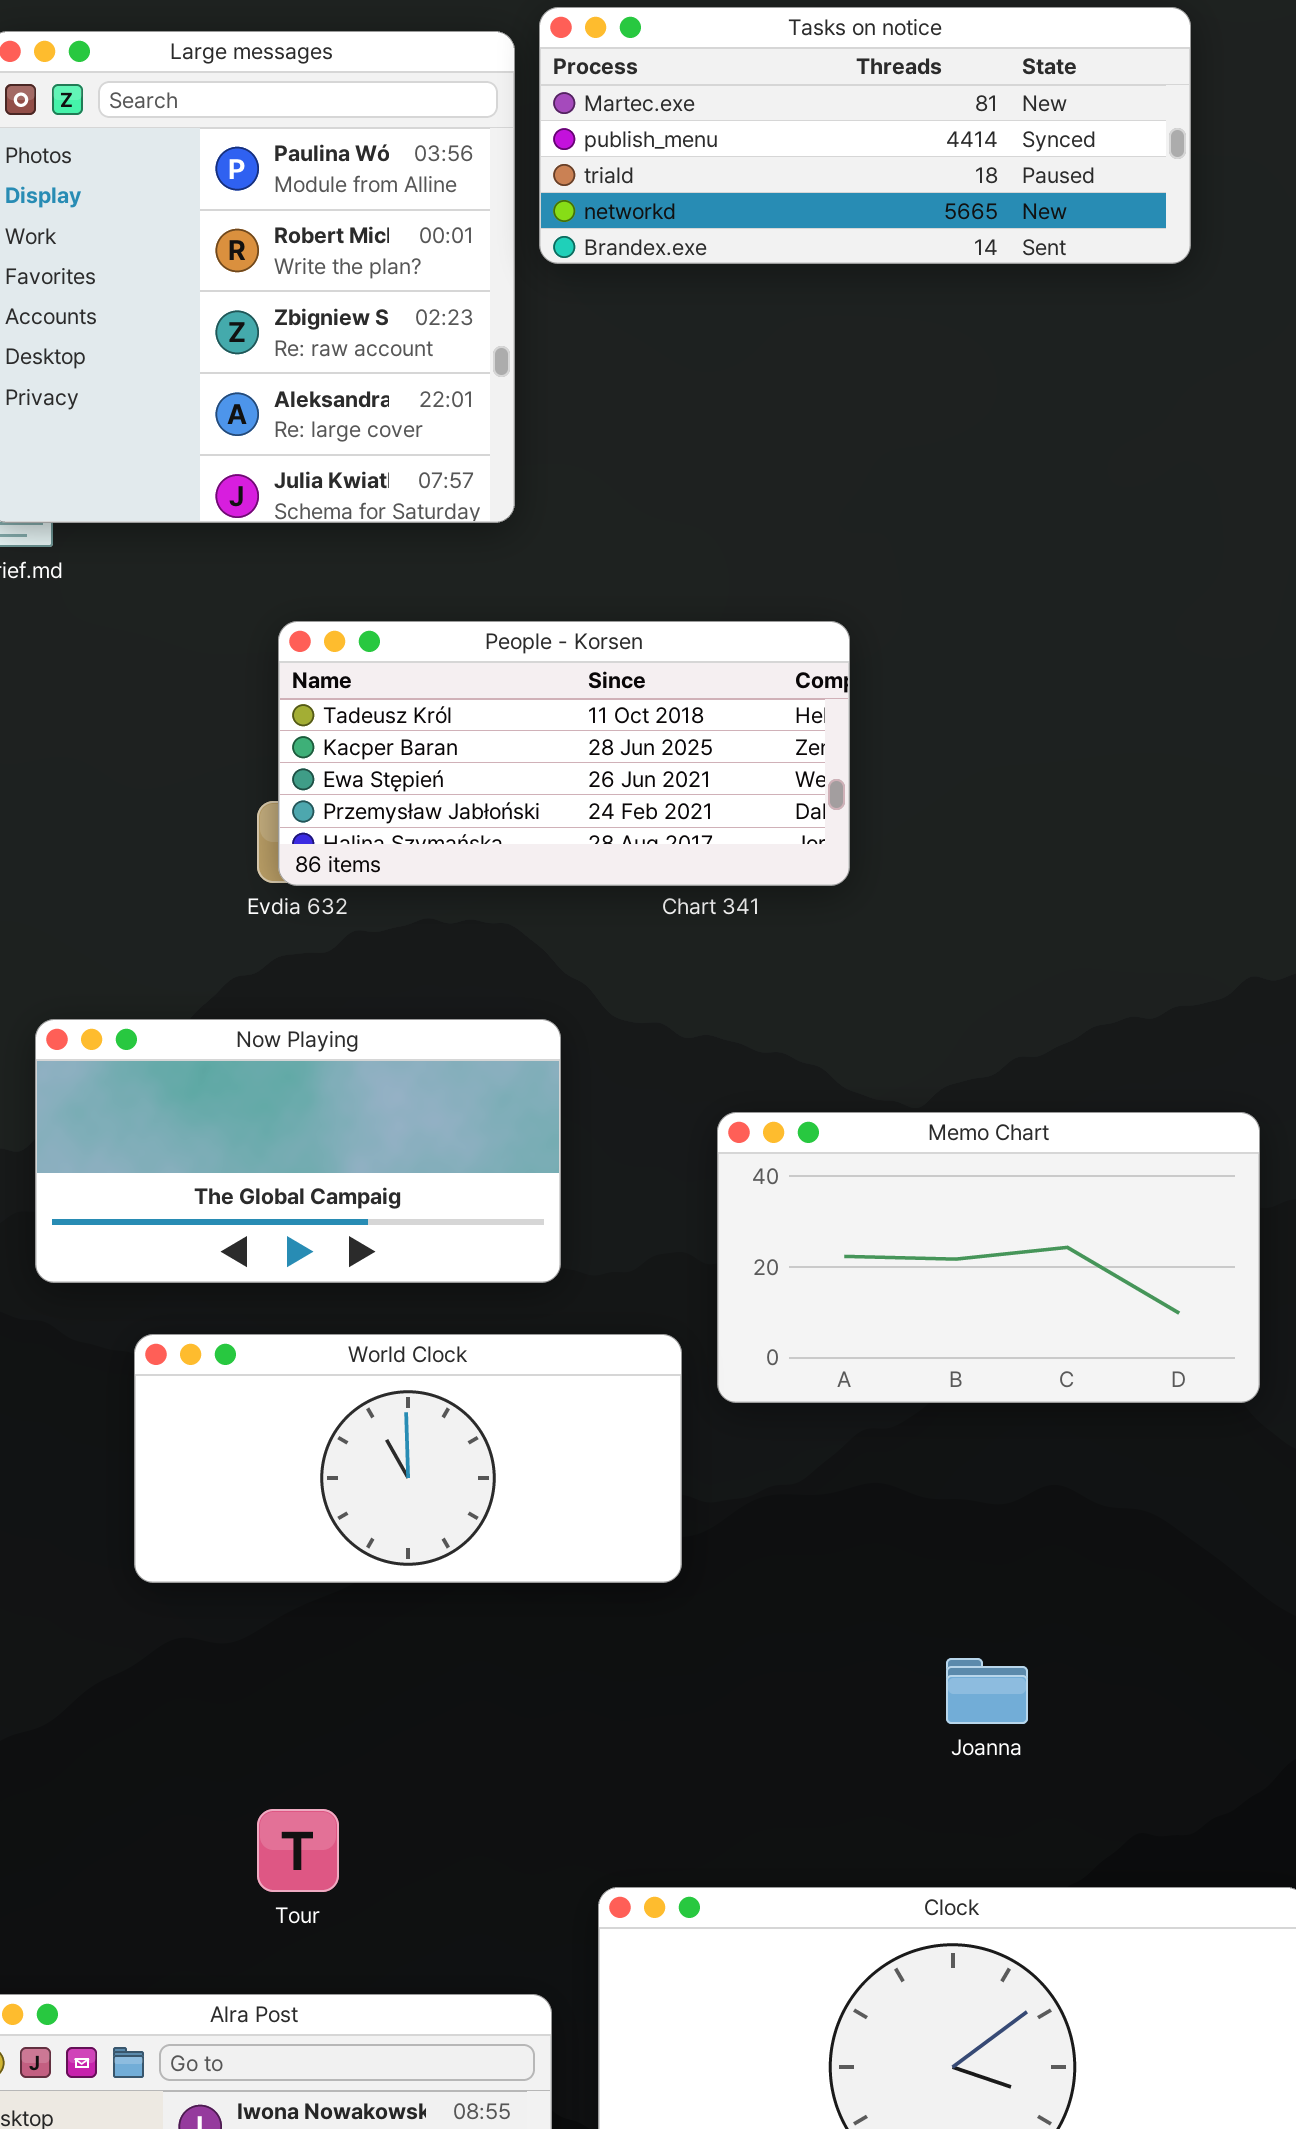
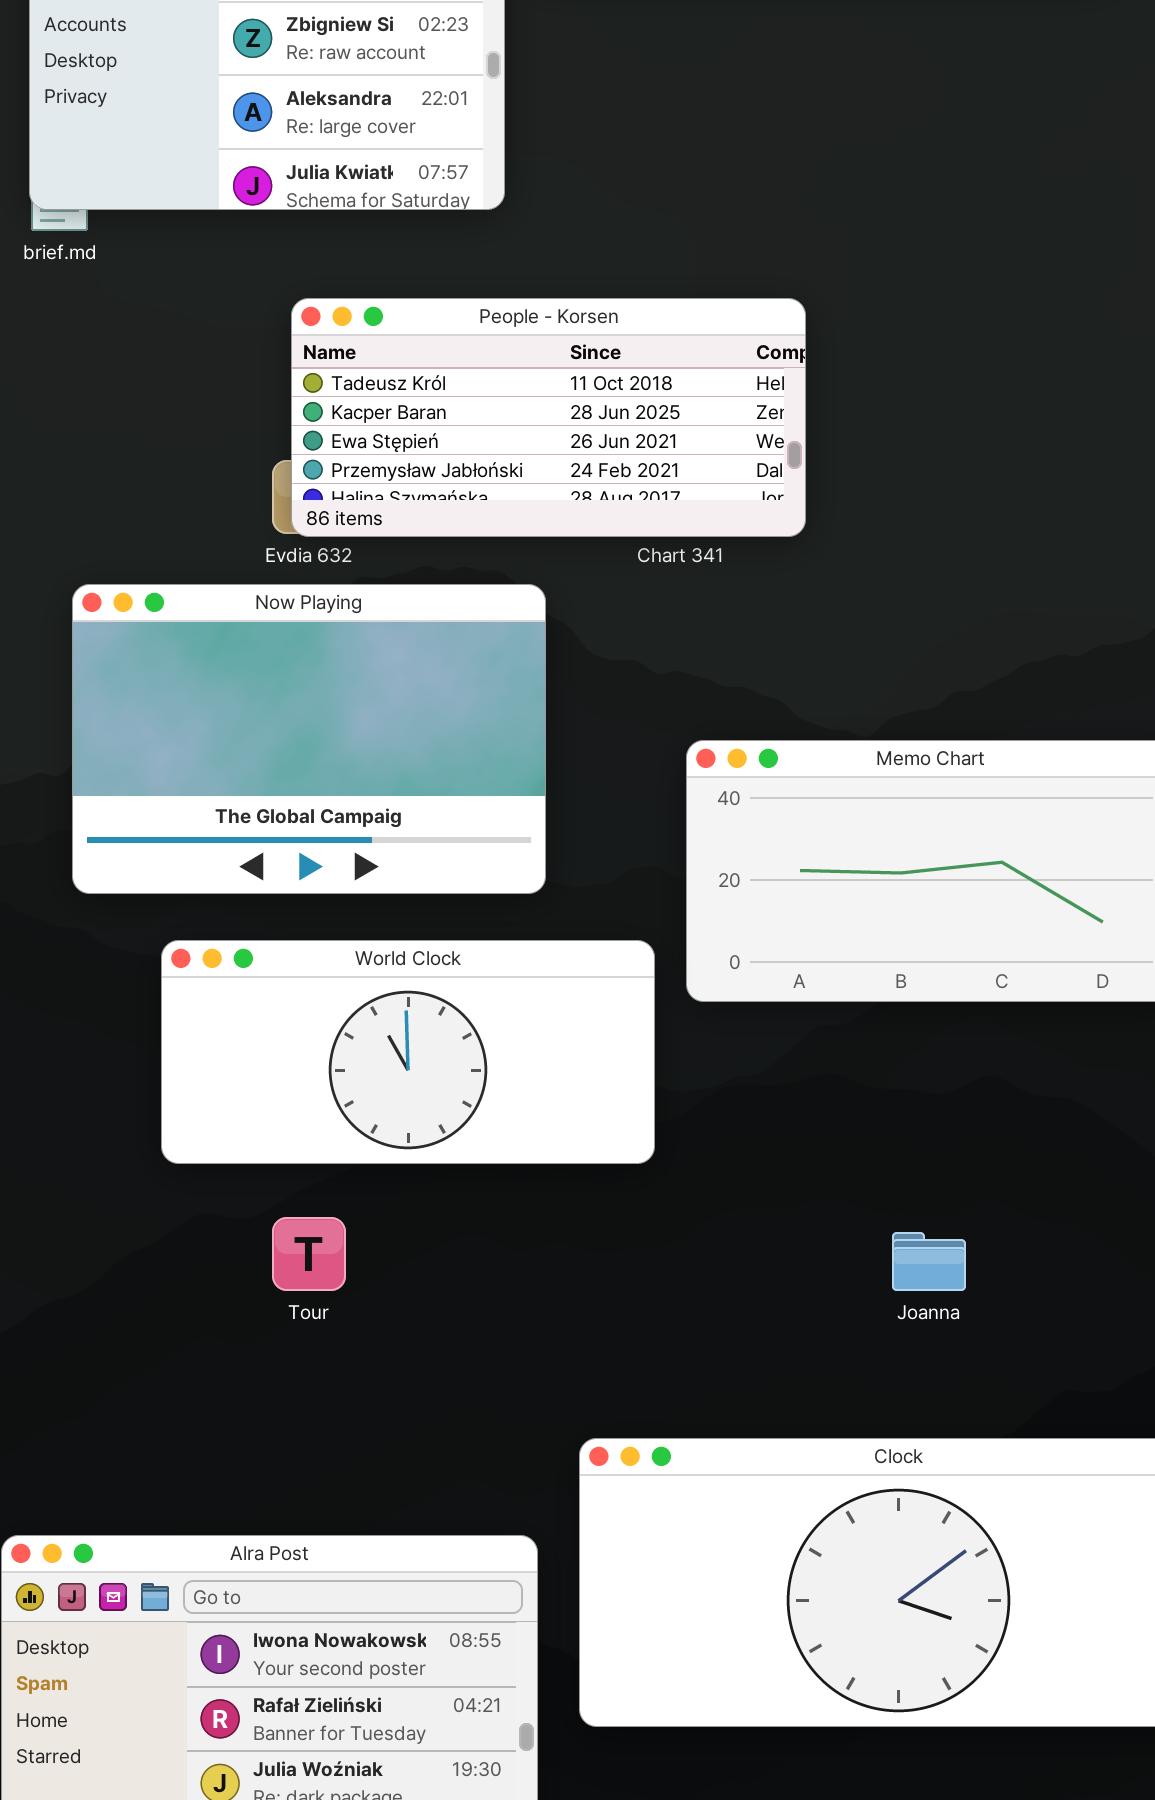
Now Playing: [35,1019,561,1283] -> [72,584,546,894], resized
Tour: [257,1809,339,1892] -> [272,1217,346,1291], moved

